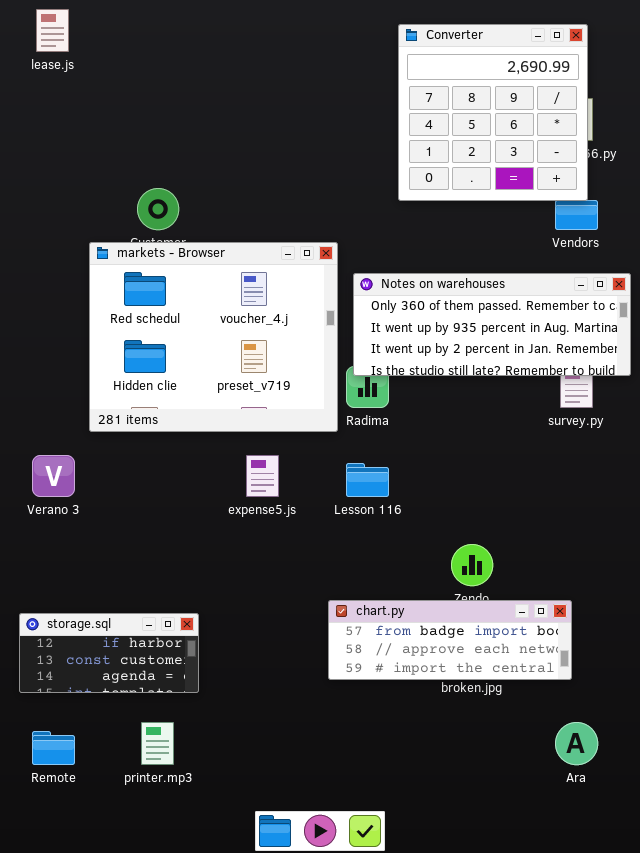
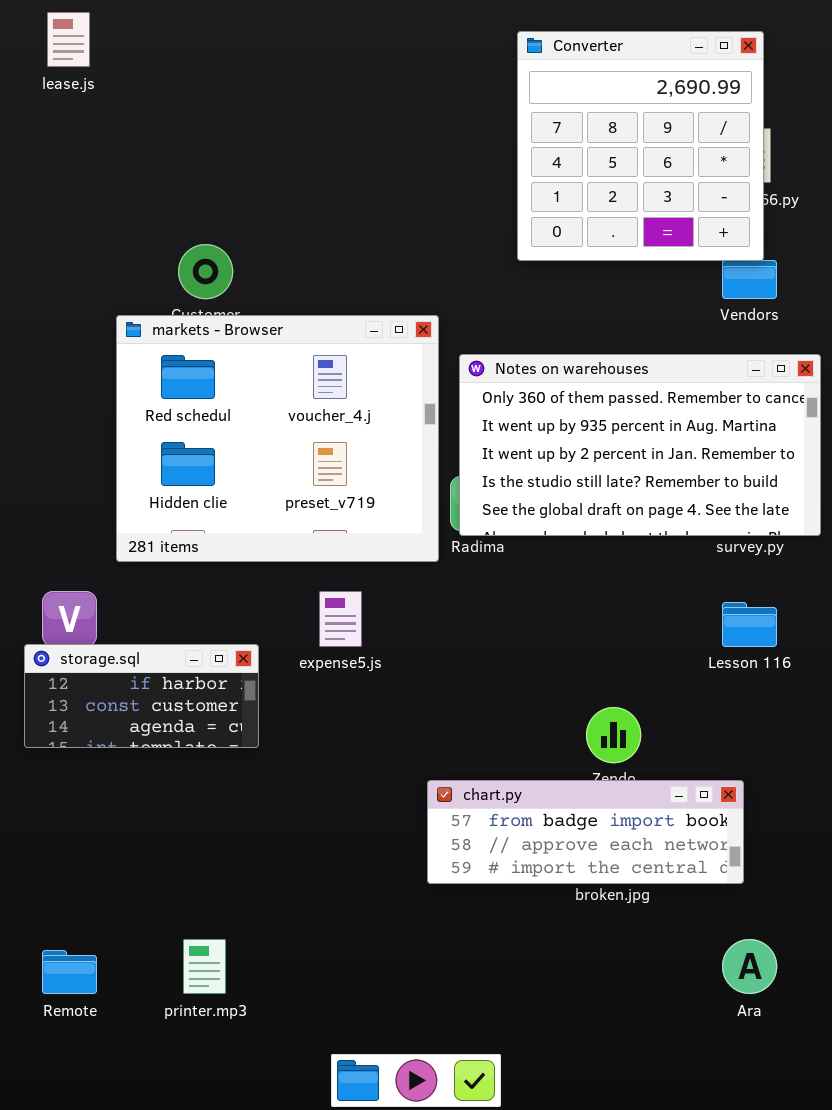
Notes on warehouses: [353,273,631,376] -> [459,354,821,536], resized
Lesson 116: [346,463,389,497] -> [722,602,777,647], moved
storage.sql: [19,613,199,693] -> [24,644,259,748], moved

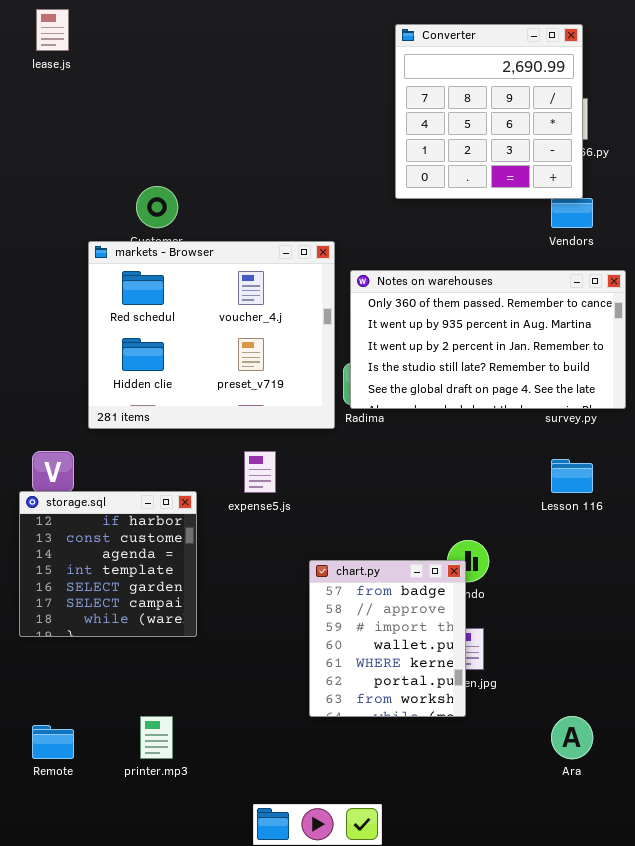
storage.sql: [24,644,259,748] -> [19,491,197,637], resized
chart.py: [427,780,744,884] -> [309,560,466,717], moved, resized

